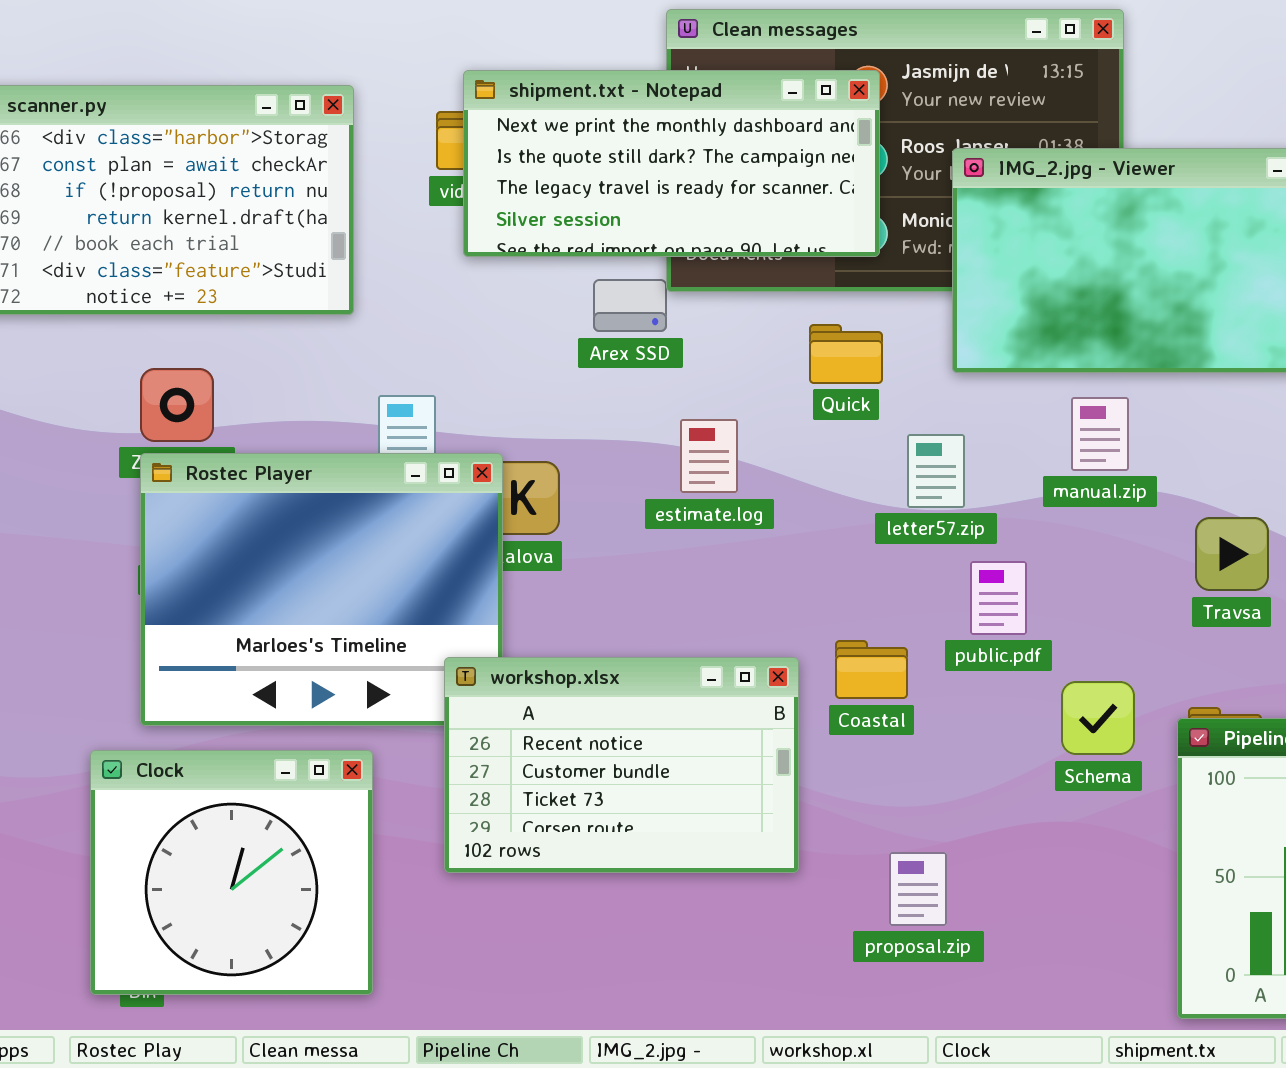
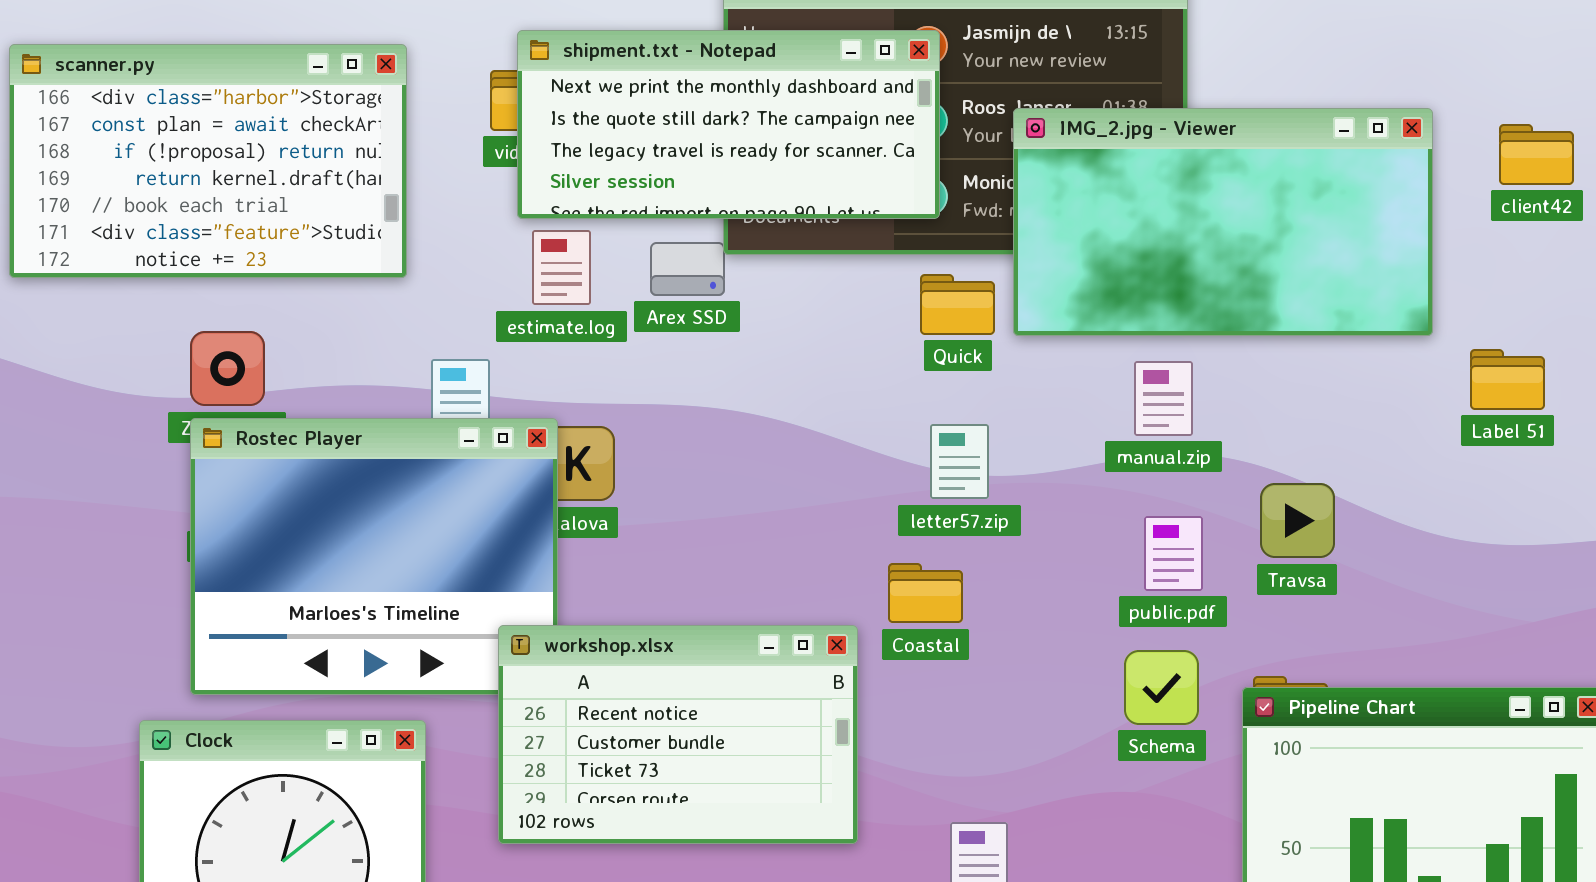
Quick: [809,324,883,384] -> [920,274,995,335], moved
estimate.log: [680,419,738,493] -> [532,230,591,305], moved
letter57.zip: [907,434,965,508] -> [930,424,989,499], moved
public.pdf: [970,561,1027,635] -> [1144,516,1203,591], moved
Coastal: [835,640,908,699] -> [888,563,963,623], moved

